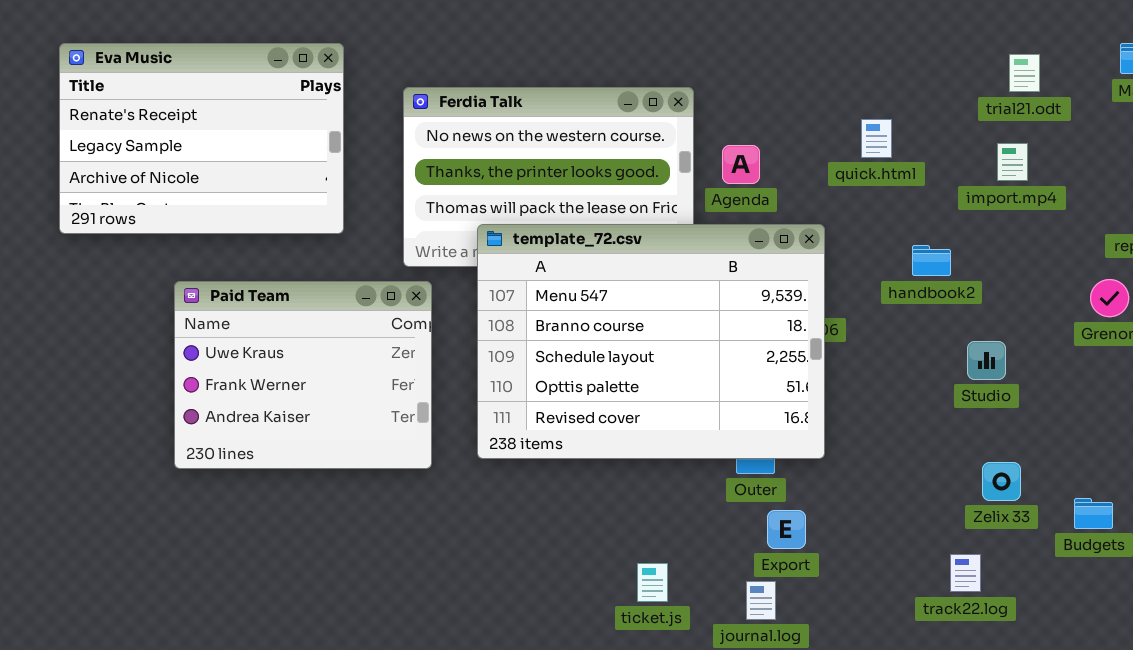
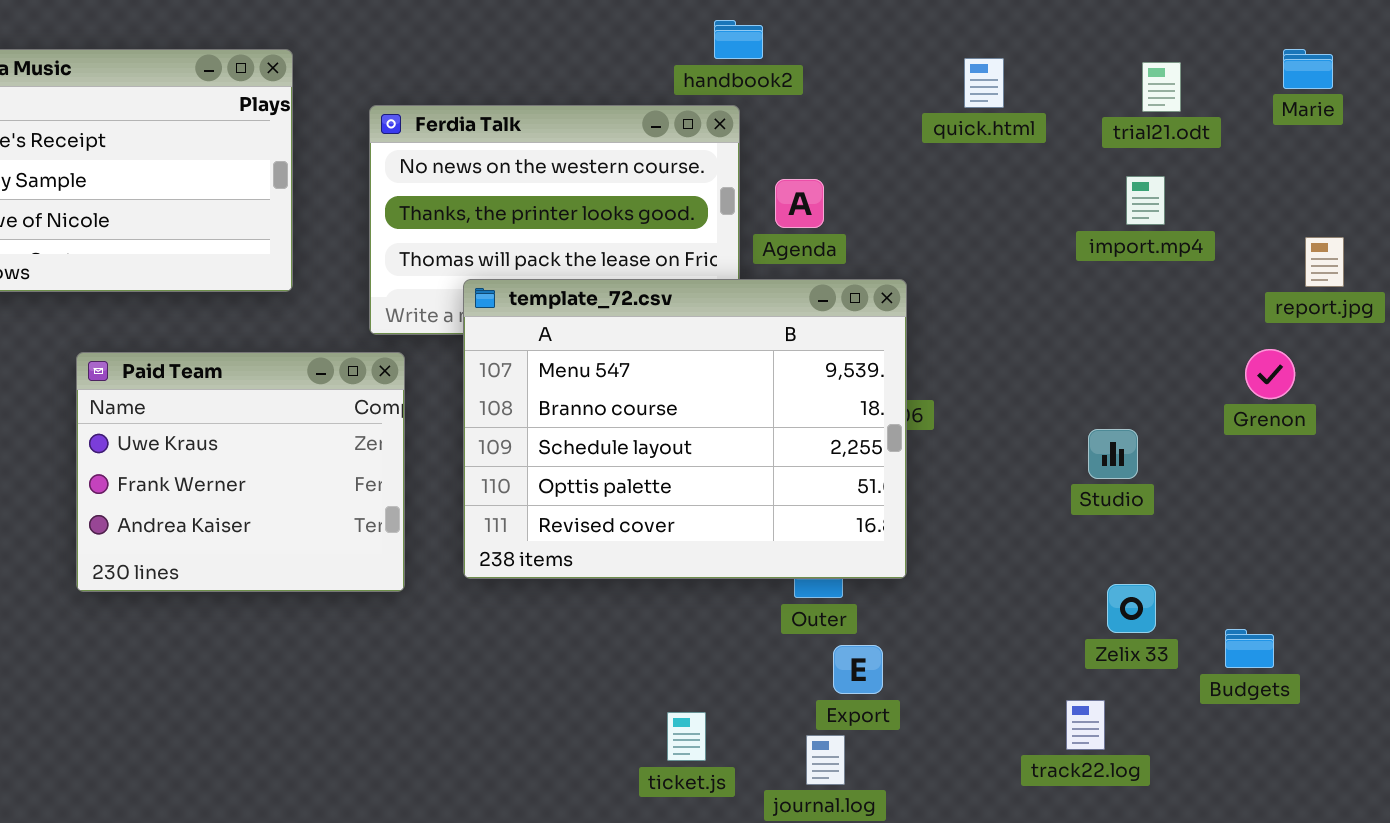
quick.html: [861,119,892,158] -> [964,58,1004,108], moved
handbook2: [912,245,951,276] -> [714,20,763,59], moved

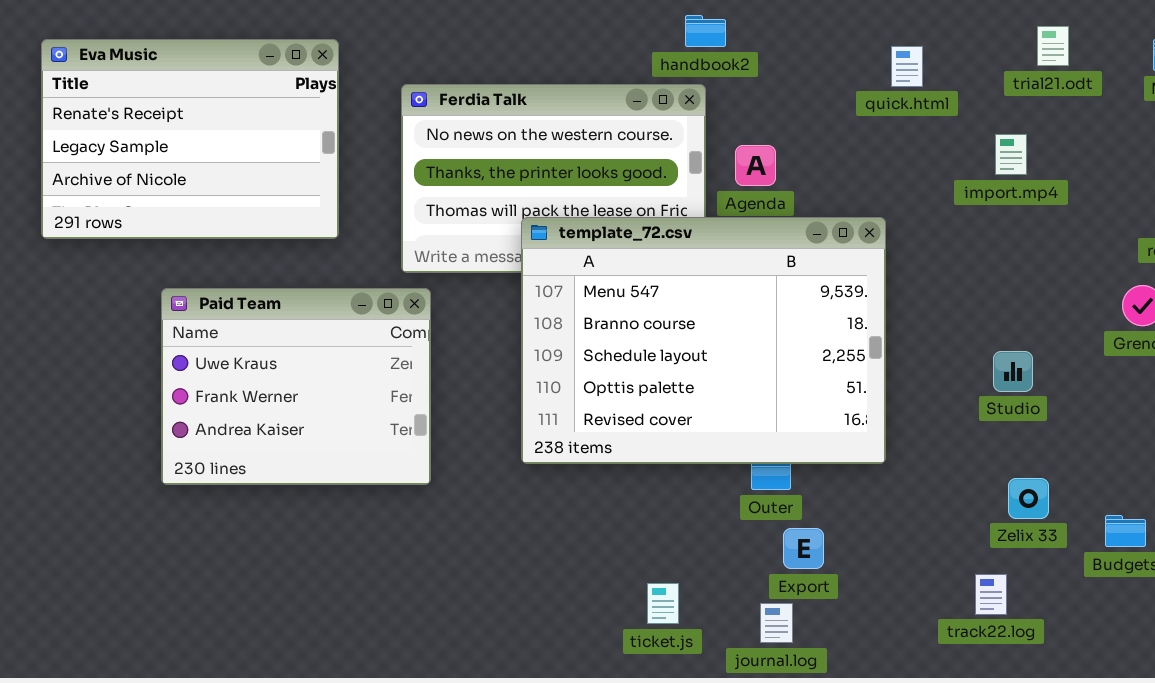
trial21.odt: [1142,62,1181,112] -> [1037,26,1069,66], moved
import.mp4: [1126,176,1165,225] -> [995,134,1027,175], moved
template_72.csv: [463,279,907,579] -> [521,217,886,464], moved

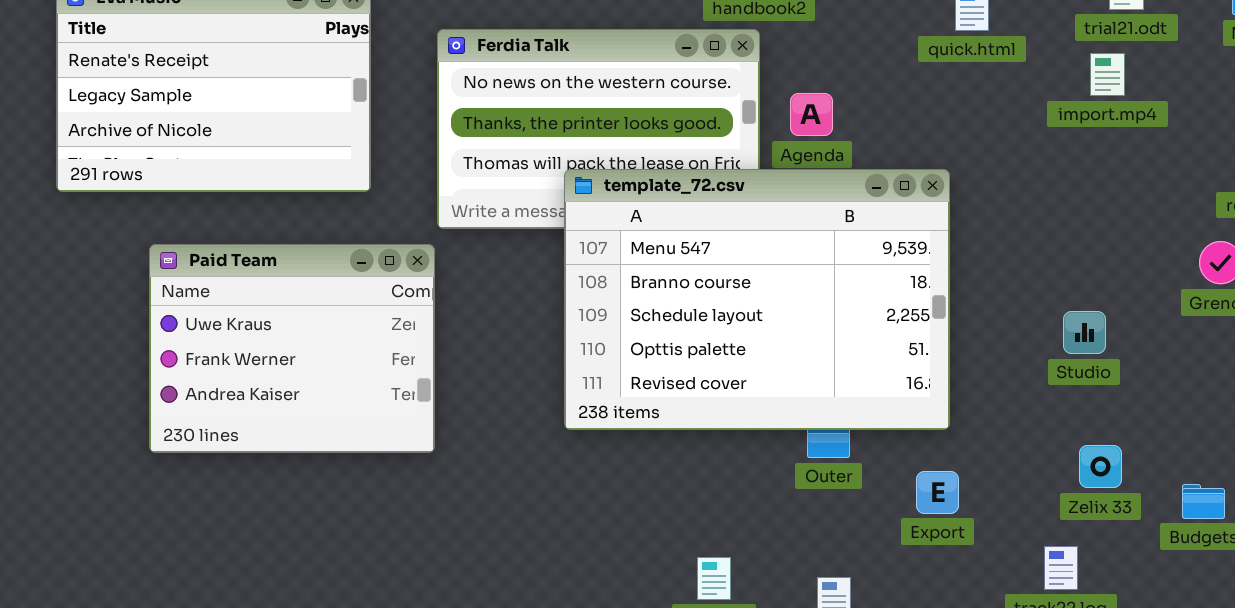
import.mp4: [995,134,1027,175] -> [1090,53,1125,96], moved
Paid Team: [161,288,431,485] -> [149,244,435,453], moved
Export: [783,528,824,569] -> [916,471,959,514], moved

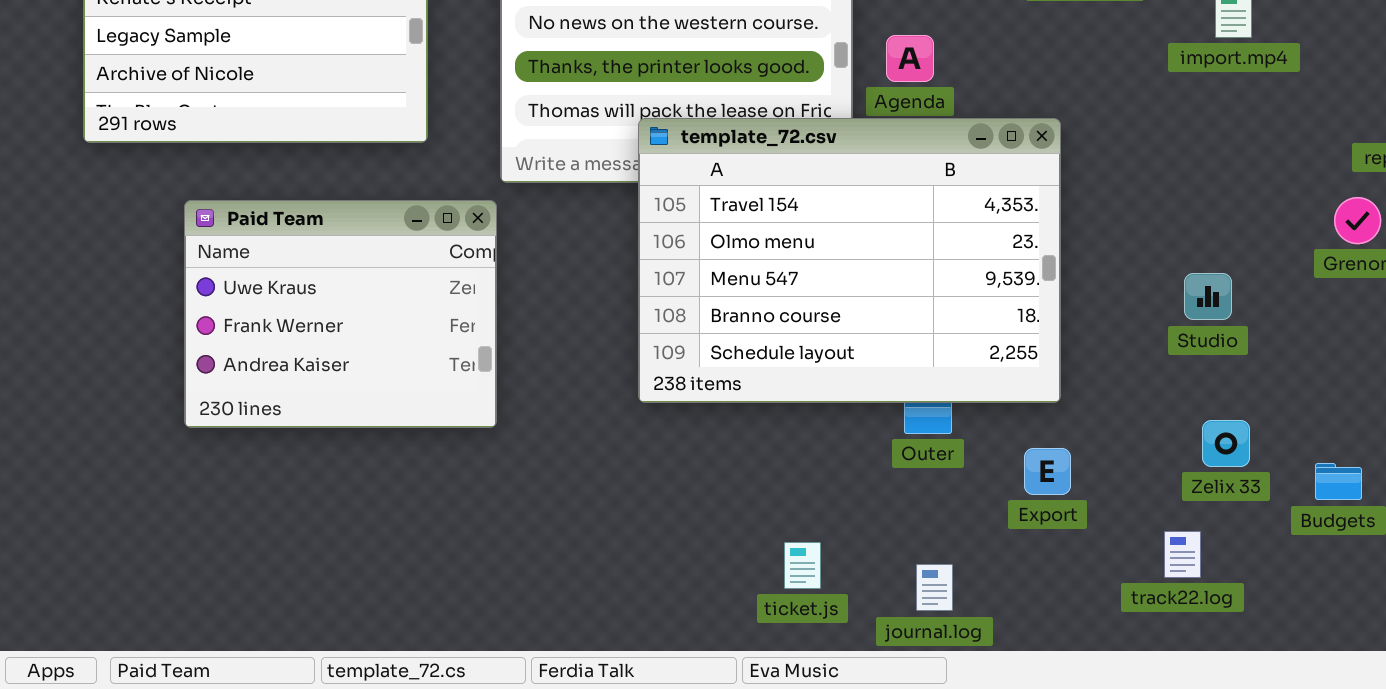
template_72.csv: [564,169,950,430] -> [638,118,1061,403], scrolled up 2 rows

